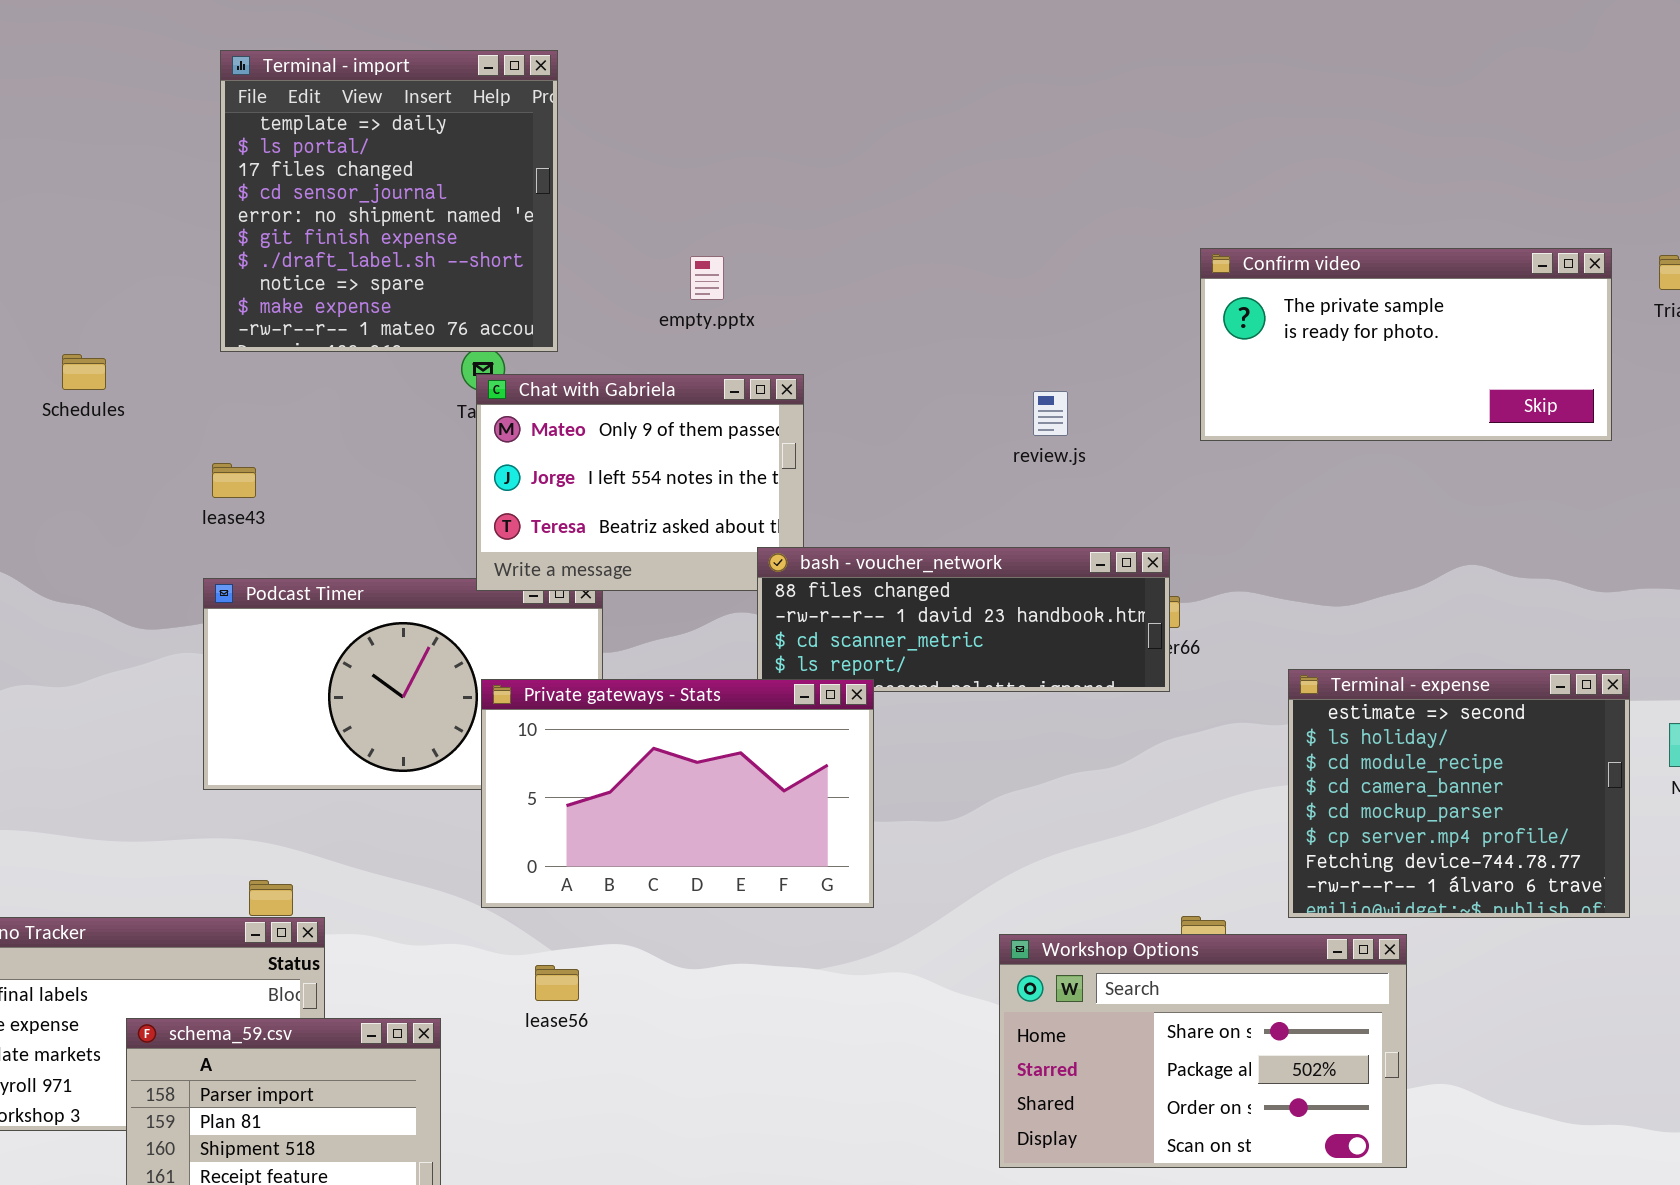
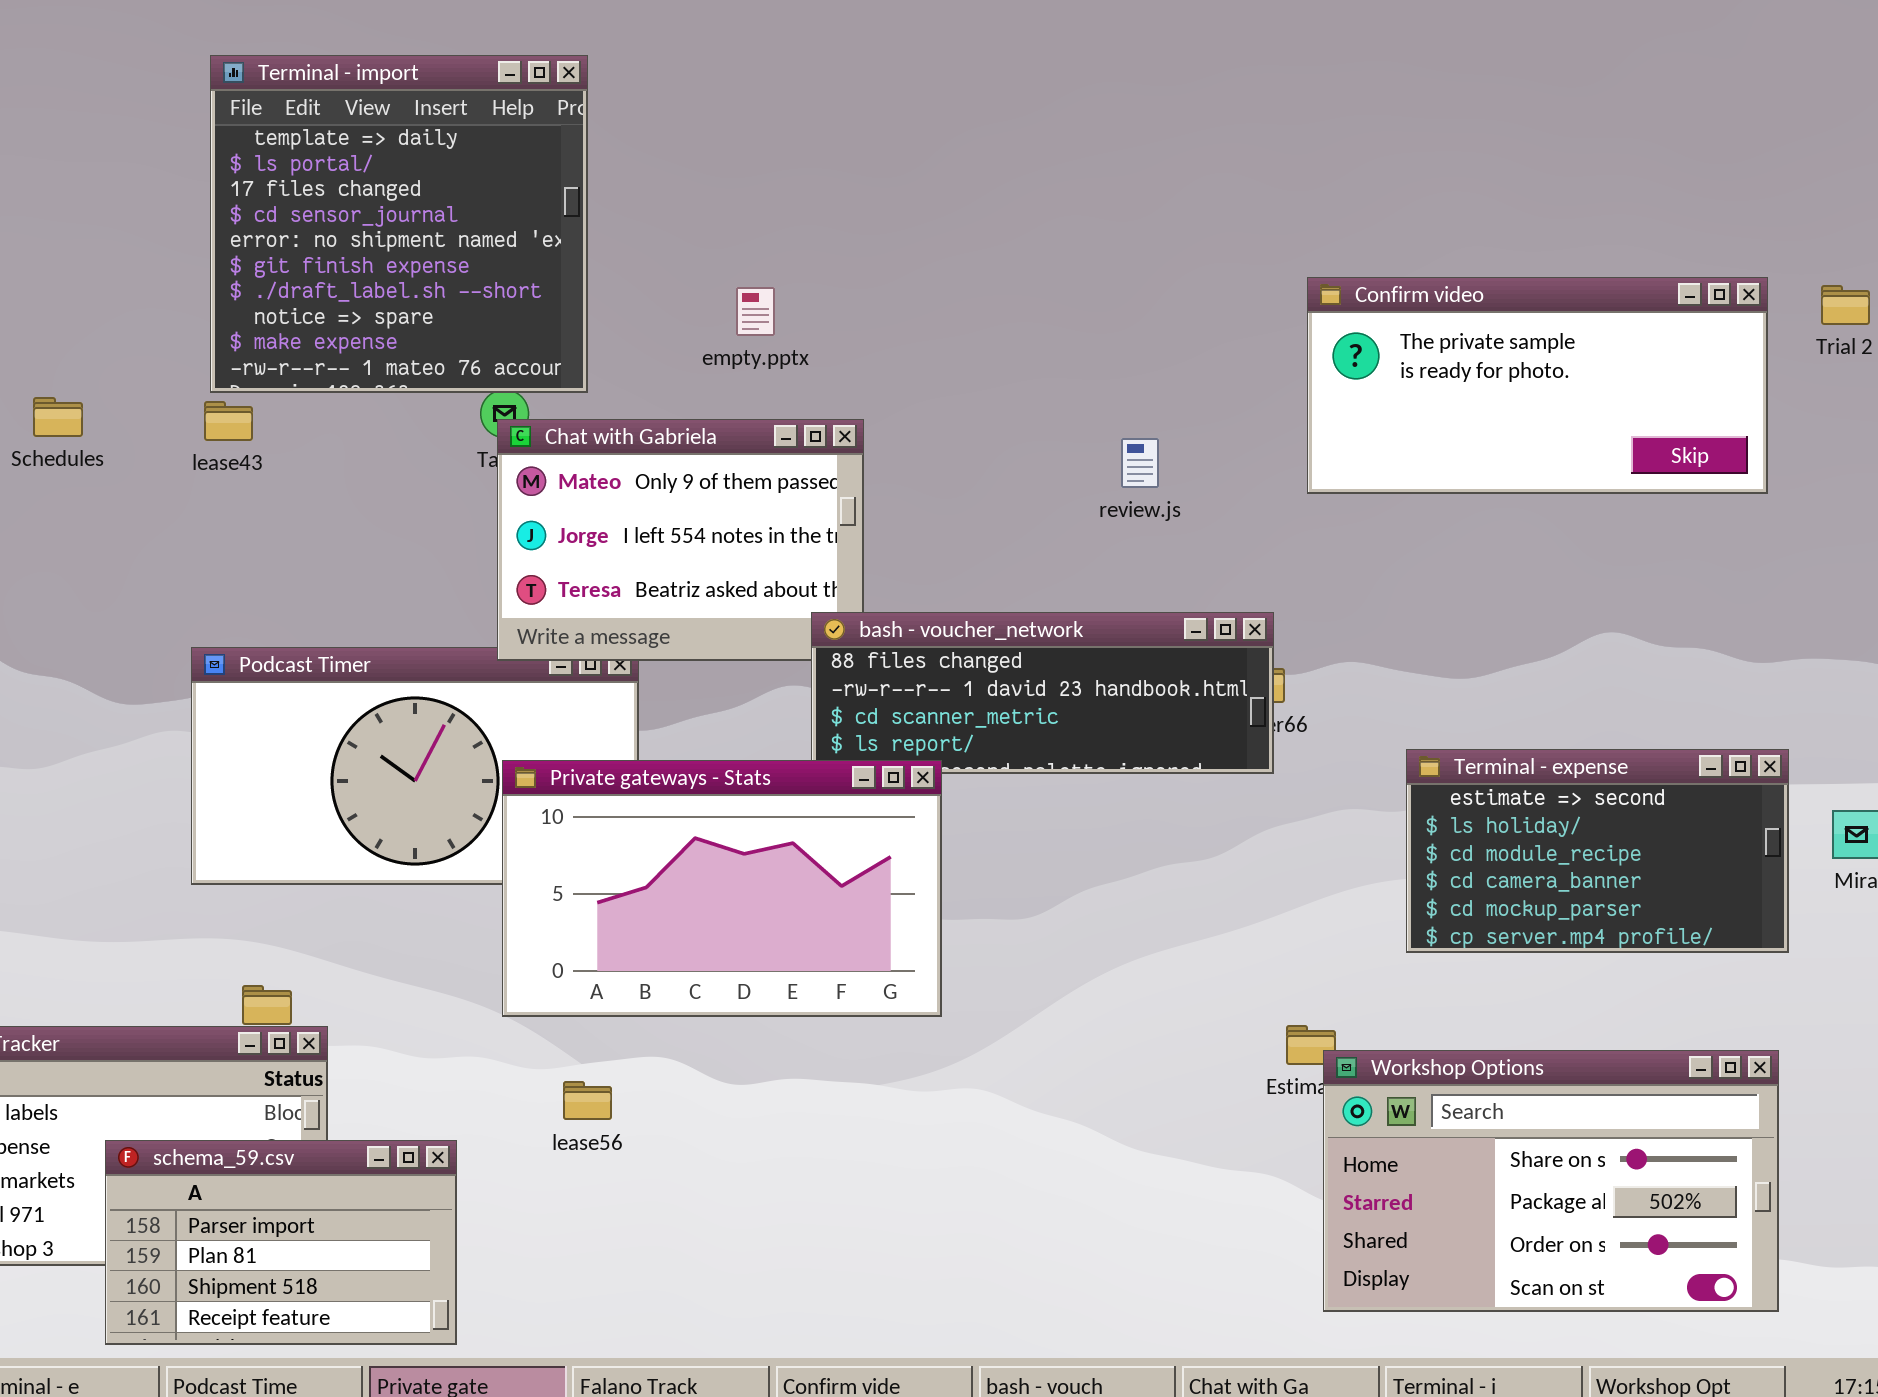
lease43: [212,463,256,498] -> [204,401,253,441], moved
Terminal - expense: [1288,669,1630,918] -> [1406,749,1789,953], resized
Workshop Options: [999,934,1407,1168] -> [1323,1050,1779,1312], moved

